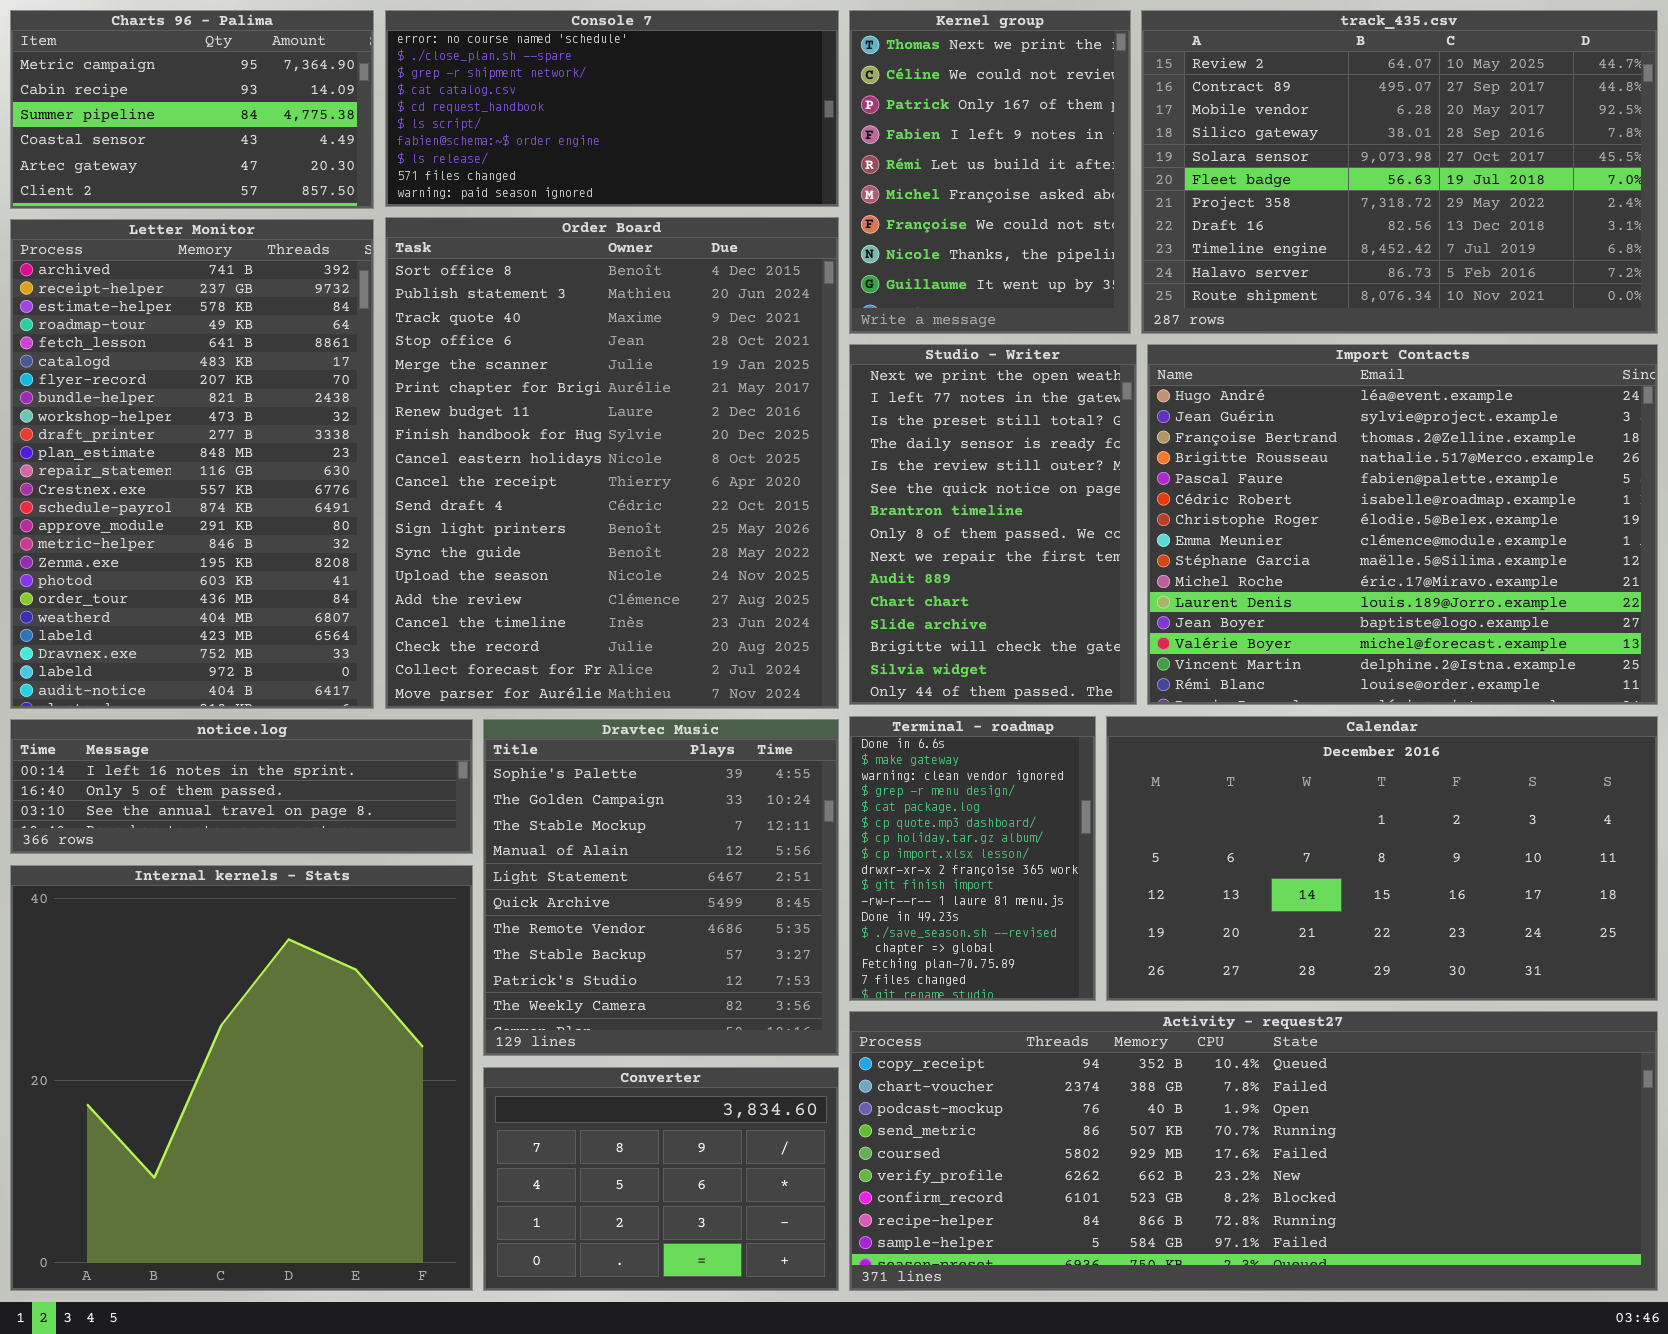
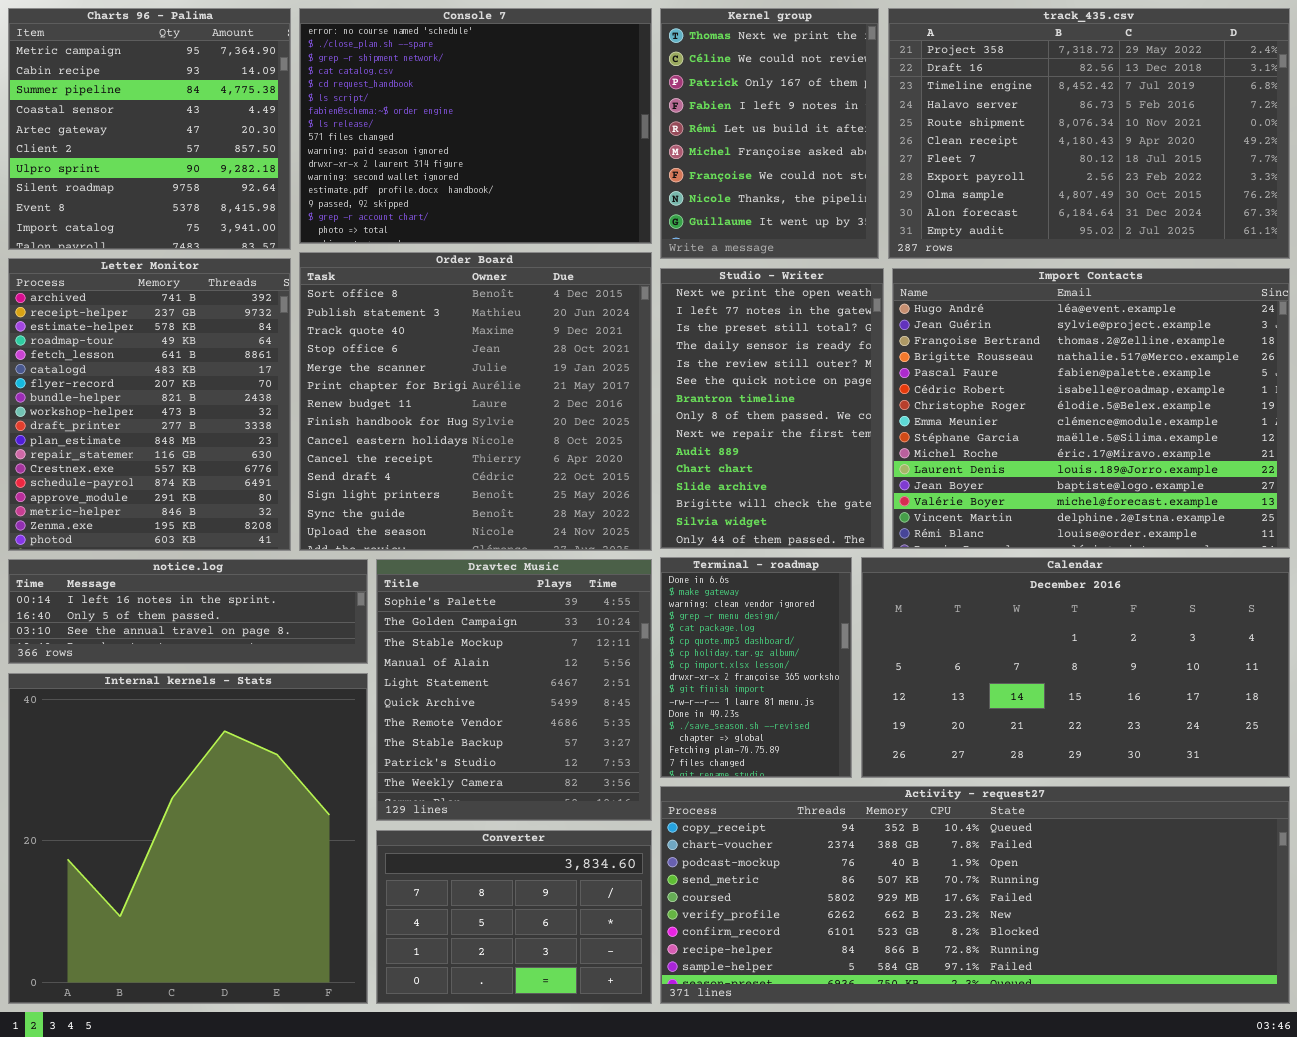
Charts 96 - Palima: [10,10,374,209] -> [8,8,291,250], resized
Console 7: [385,10,839,207] -> [299,8,652,244], resized
track_435.csv: [1141,10,1658,334] -> [888,8,1290,259], scrolled down 6 rows
Order Board: [385,217,839,709] -> [299,252,652,551], resized
Letter Monitor: [10,219,374,709] -> [8,258,291,551], resized

